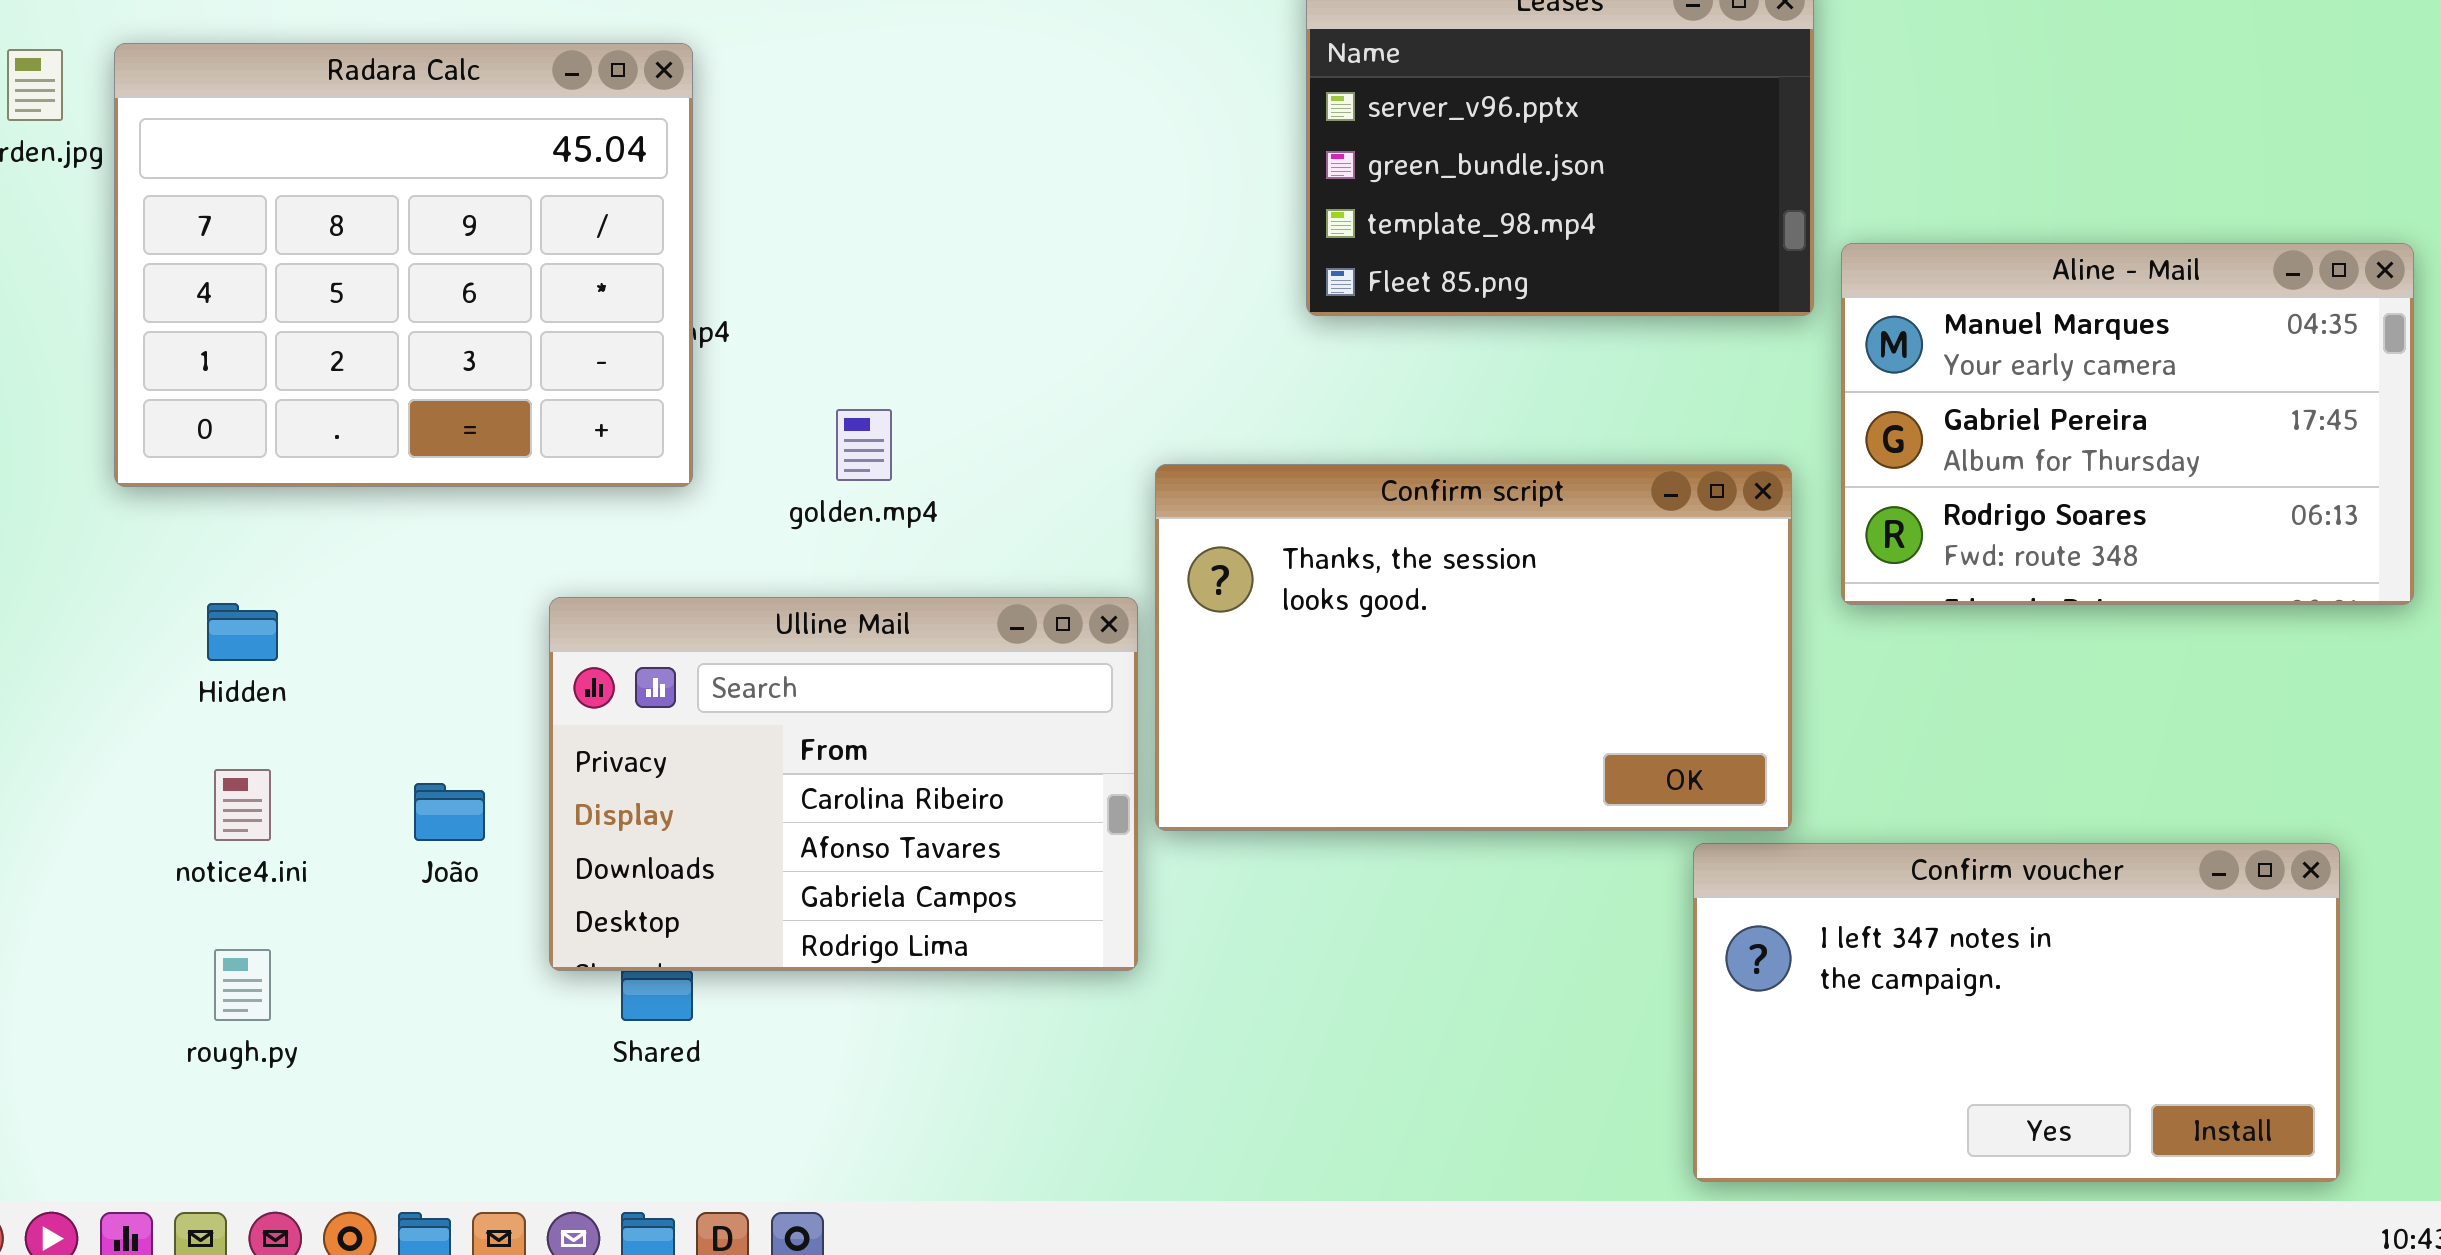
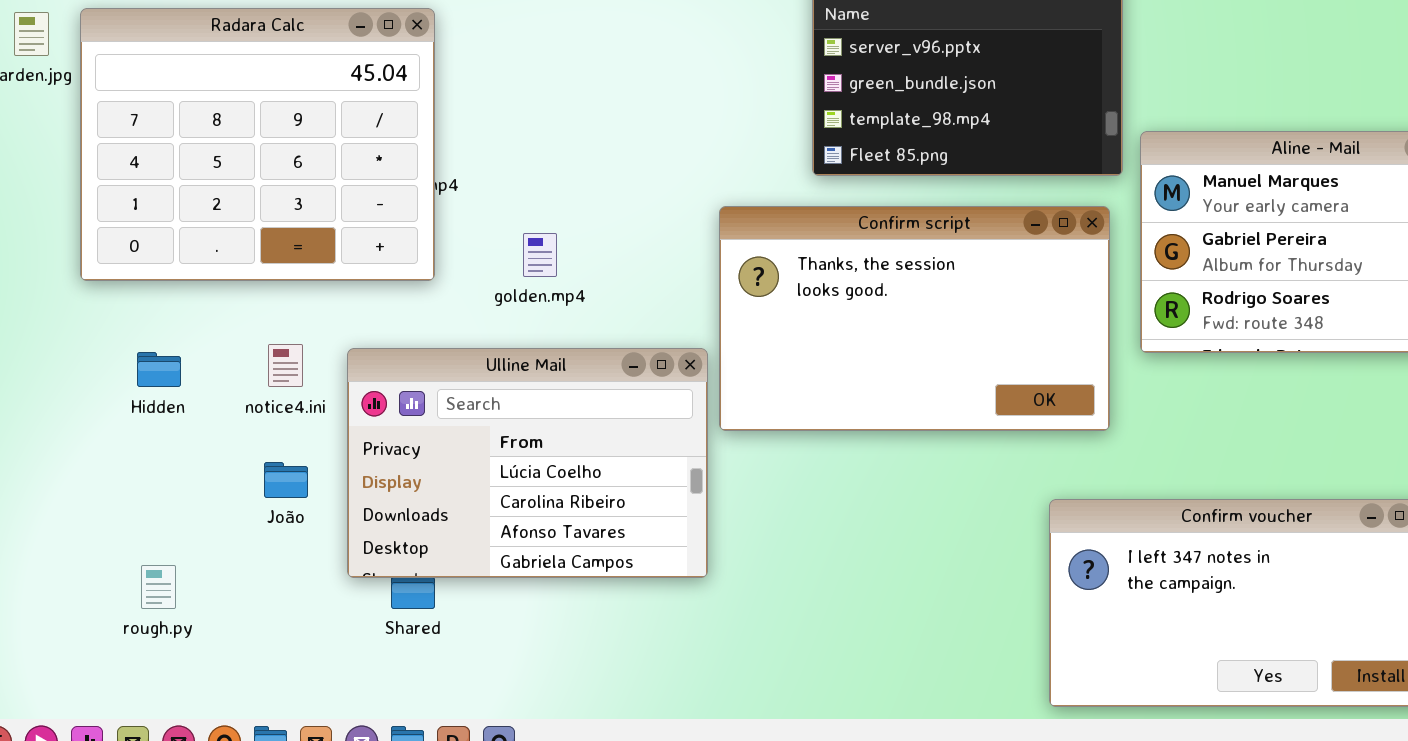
Confirm script: [1155,464,1792,831] -> [719,206,1110,431], moved
Ulline Mail: [549,597,1138,971] -> [347,348,708,578], scrolled up 1 row
notice4.ini: [214,769,271,841] -> [268,344,303,387], moved

